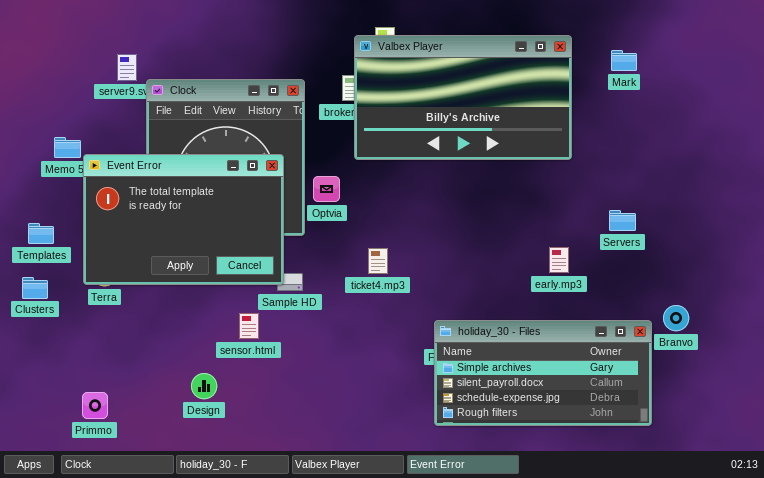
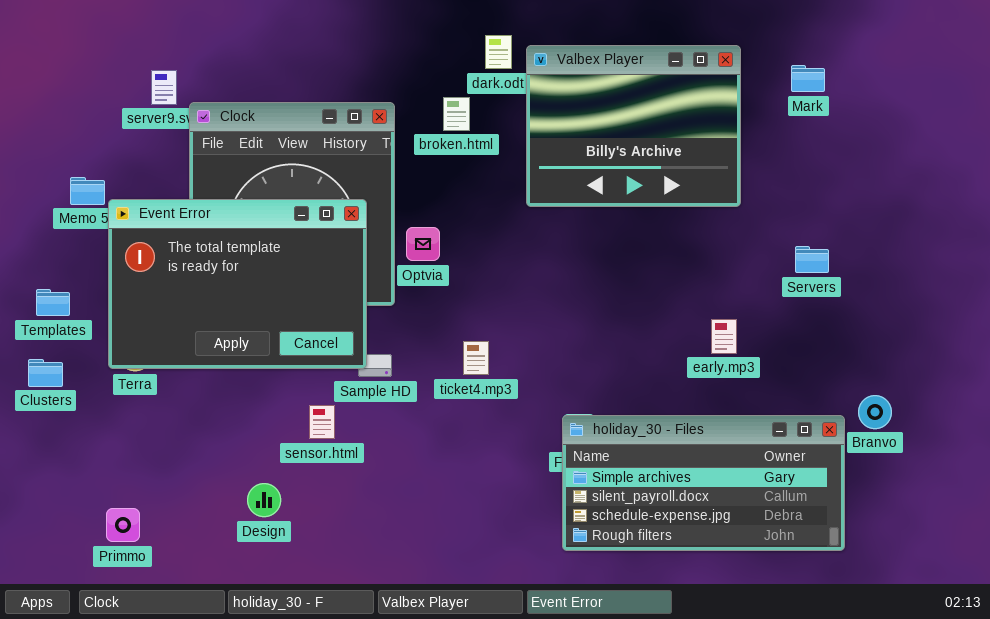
Valbex Player: [354,35,572,160] -> [526,45,741,207], resized
Servers: [609,210,636,231] -> [795,246,829,273], moved
ticket4.mp3: [368,248,388,274] -> [463,341,489,375], moved

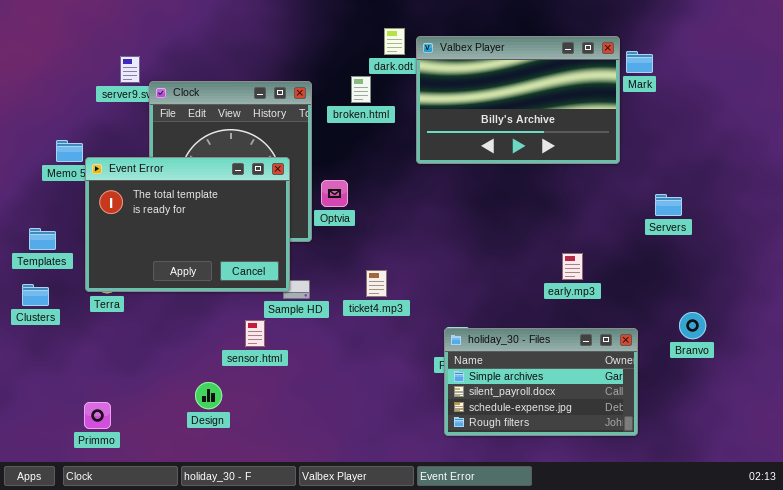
Valbex Player: [526,45,741,207] -> [416,36,620,164], resized
Servers: [795,246,829,273] -> [655,194,682,216], moved
holiday_30 - Files: [562,415,845,551] -> [444,328,638,436], resized

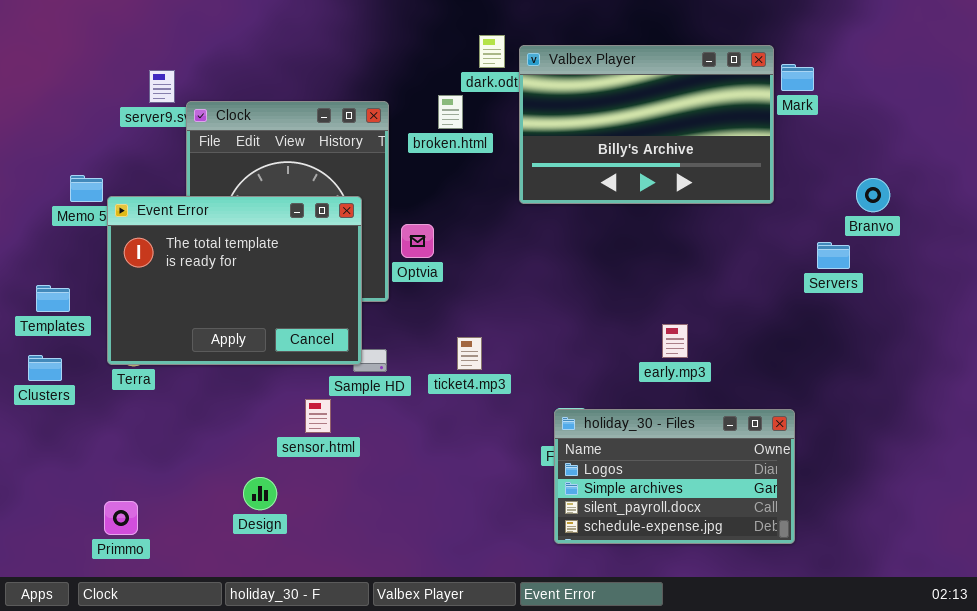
early.mp3: [562,253,583,280] -> [662,324,688,358], moved
Branvo: [679,312,706,339] -> [856,178,890,212], moved
holiday_30 - Files: [444,328,638,436] -> [554,409,795,544], scrolled up 1 row

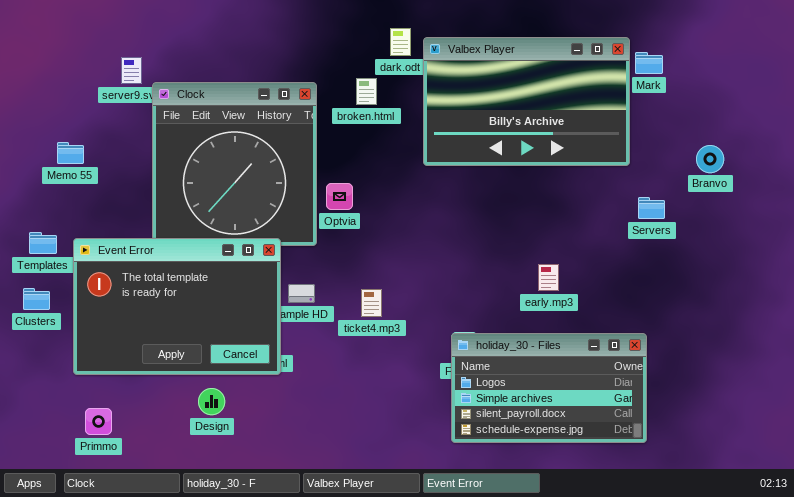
Event Error: [107,196,362,365] -> [73,238,281,375], moved
Servers: [817,242,850,269] -> [638,197,665,219], moved
ticket4.mp3: [457,337,482,370] -> [361,289,382,317], moved

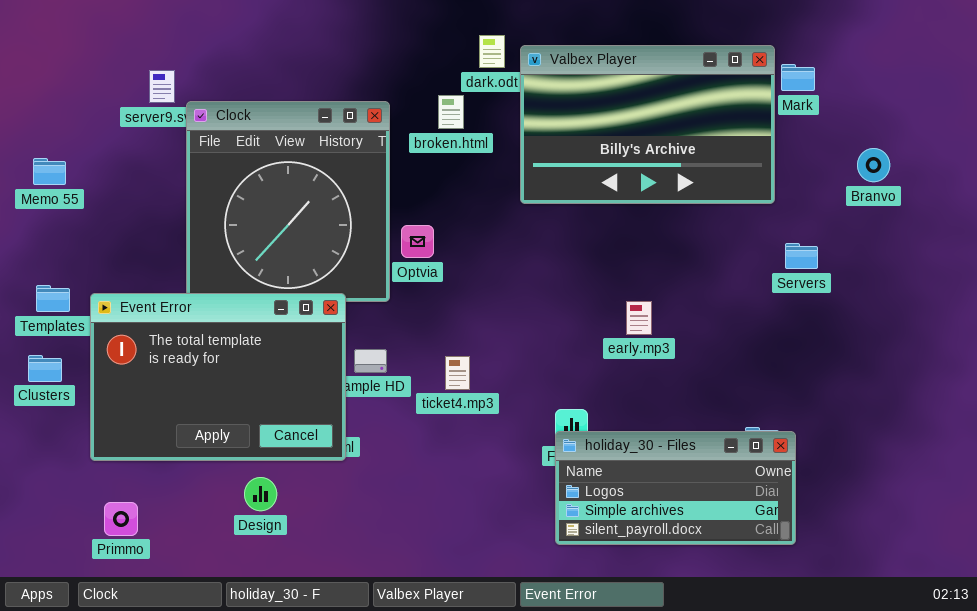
Memo 55: [57,142,84,164] -> [33,158,66,185], moved
Branvo: [696,145,724,173] -> [857,148,890,182], moved
early.mp3: [538,264,559,291] -> [626,301,652,335], moved
holiday_30 - Files: [451,333,647,443] -> [555,431,796,545], resized

